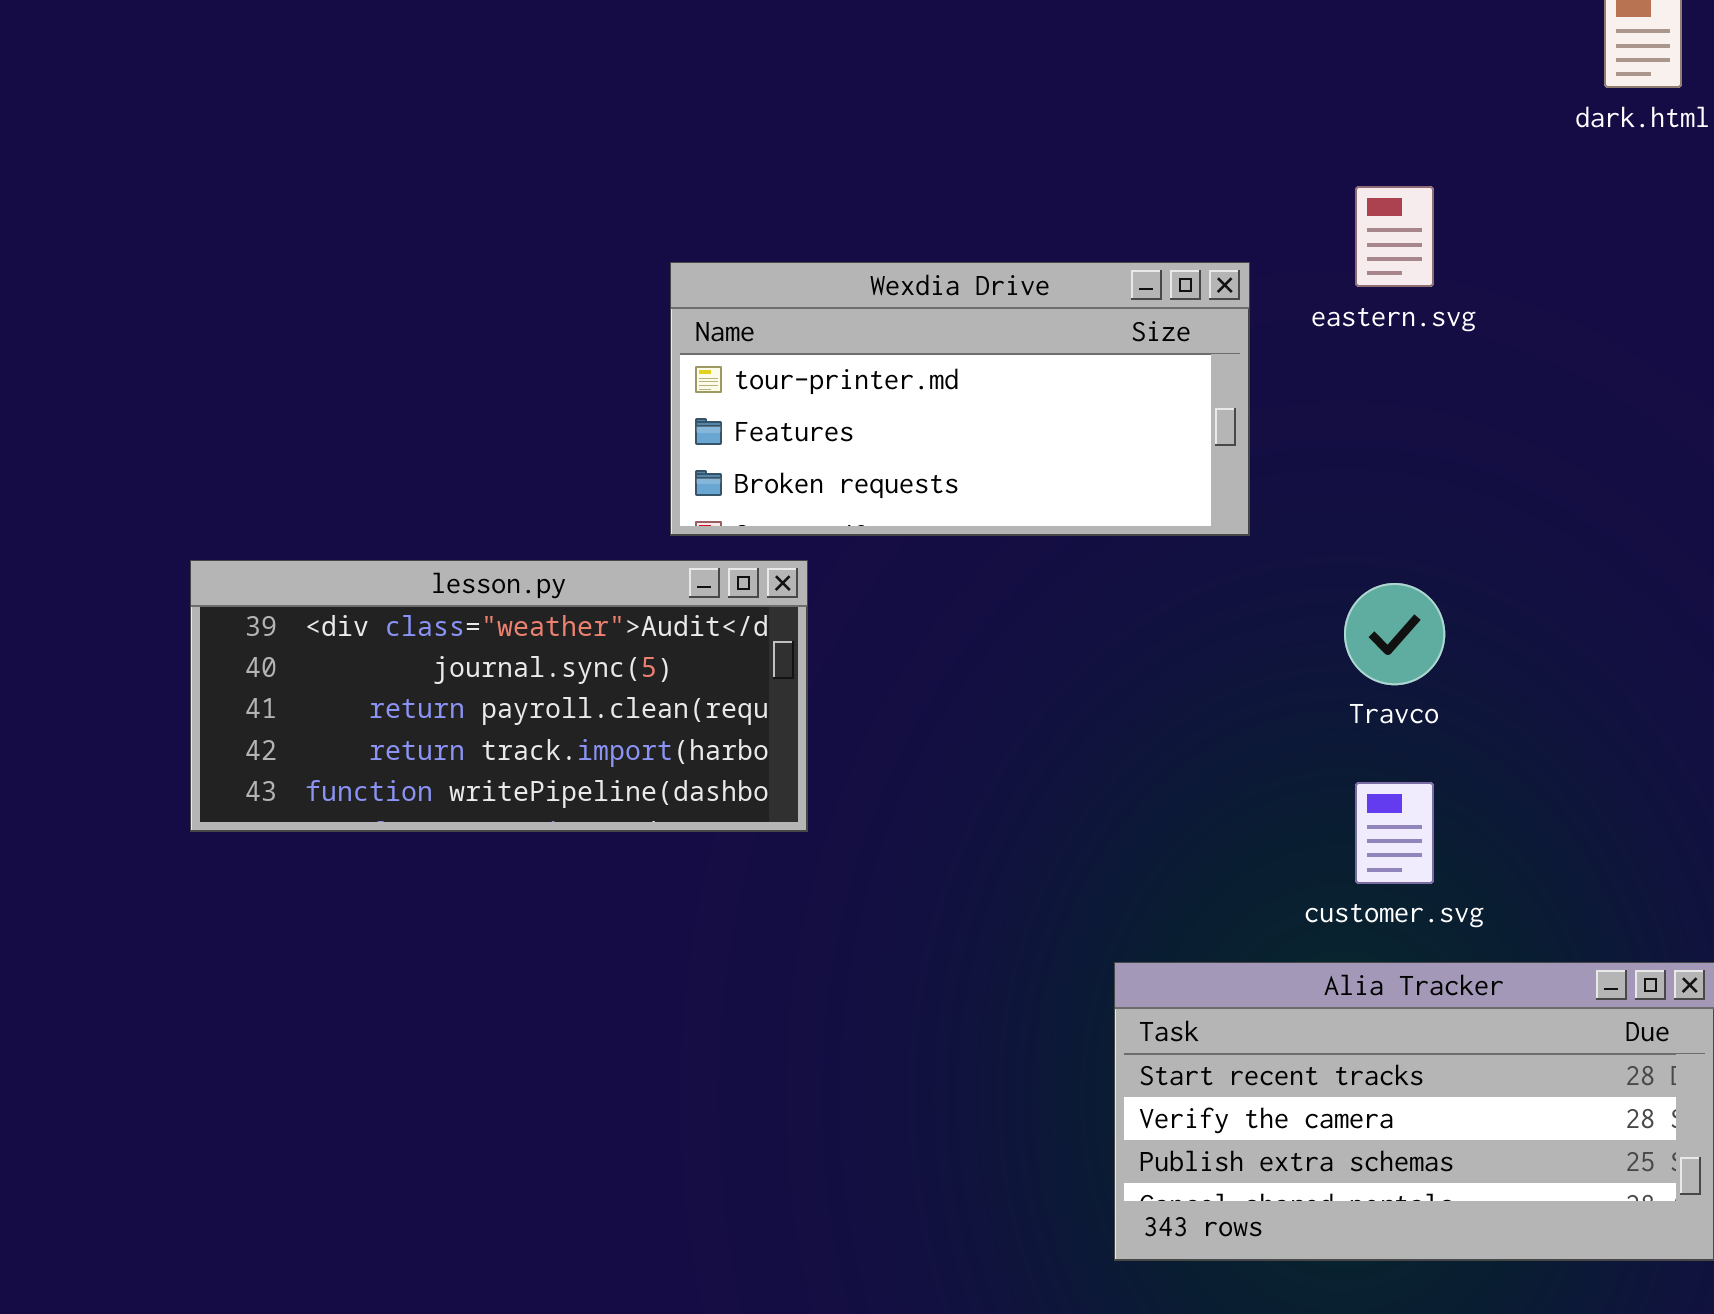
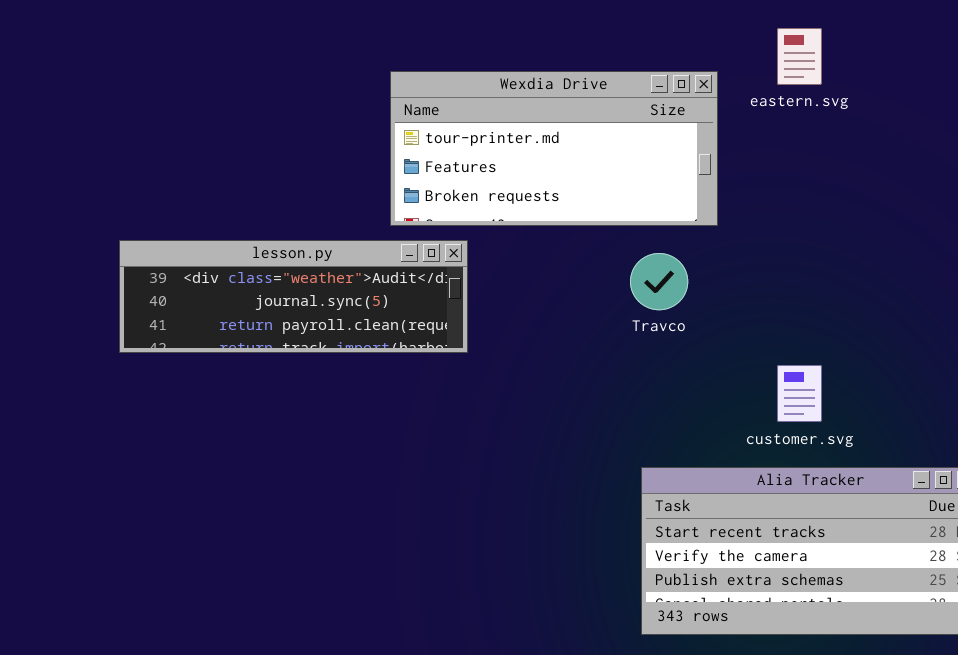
lesson.py: [190,560,808,832] -> [119,240,468,353], resized
Travco: [1344,583,1445,685] -> [630,253,688,310], moved

